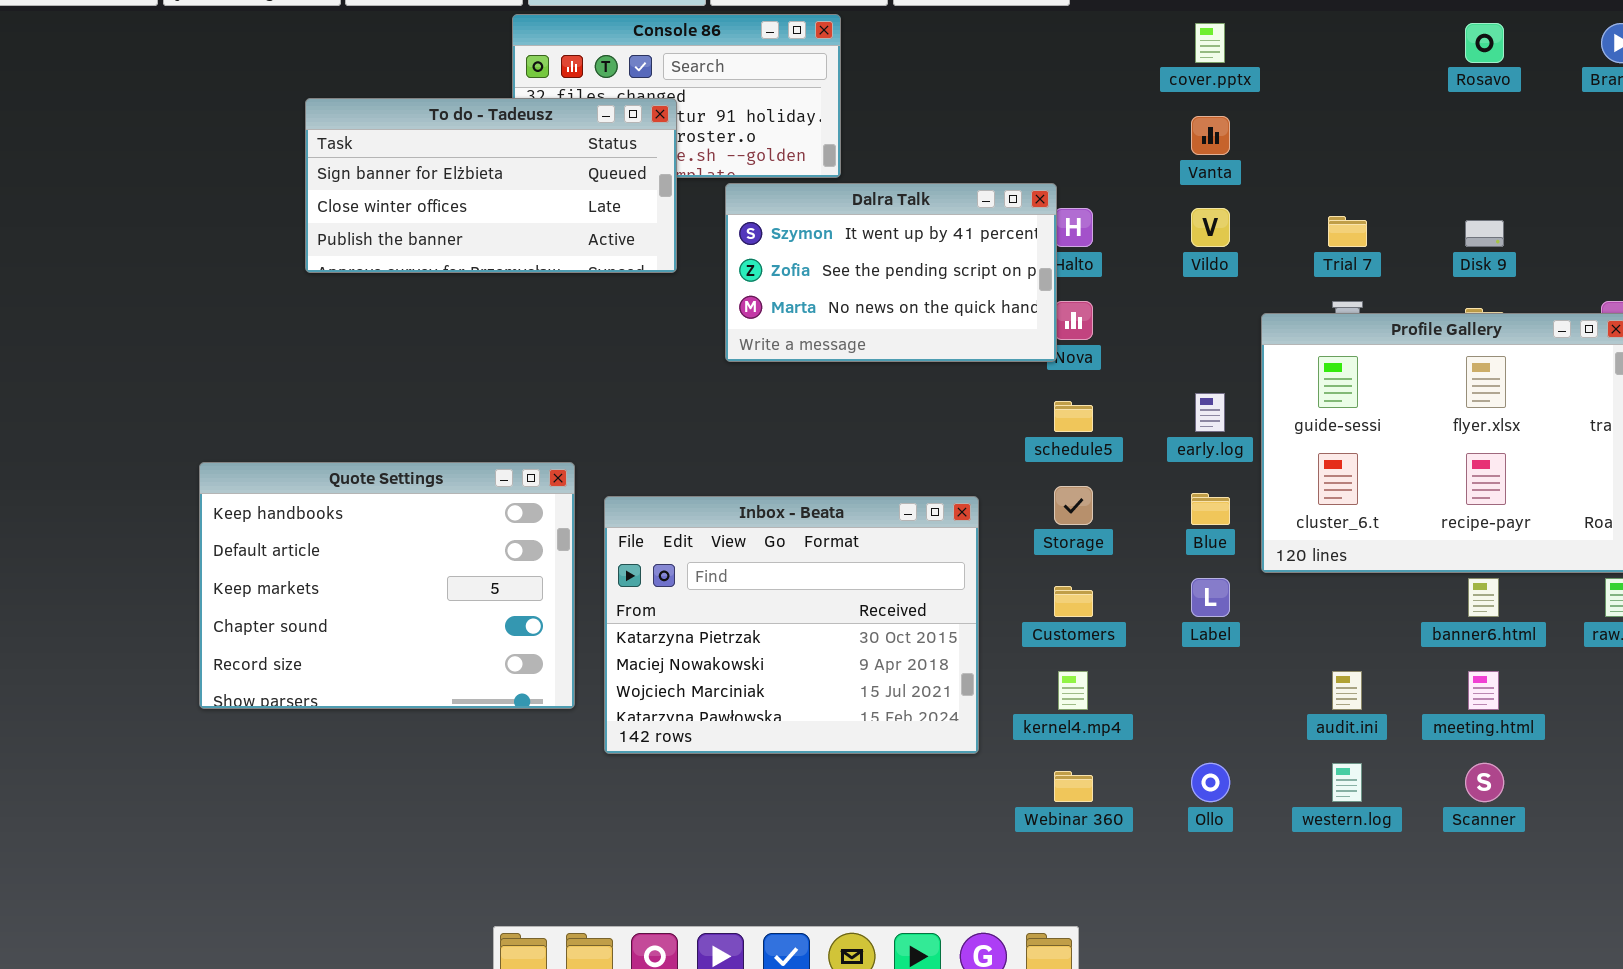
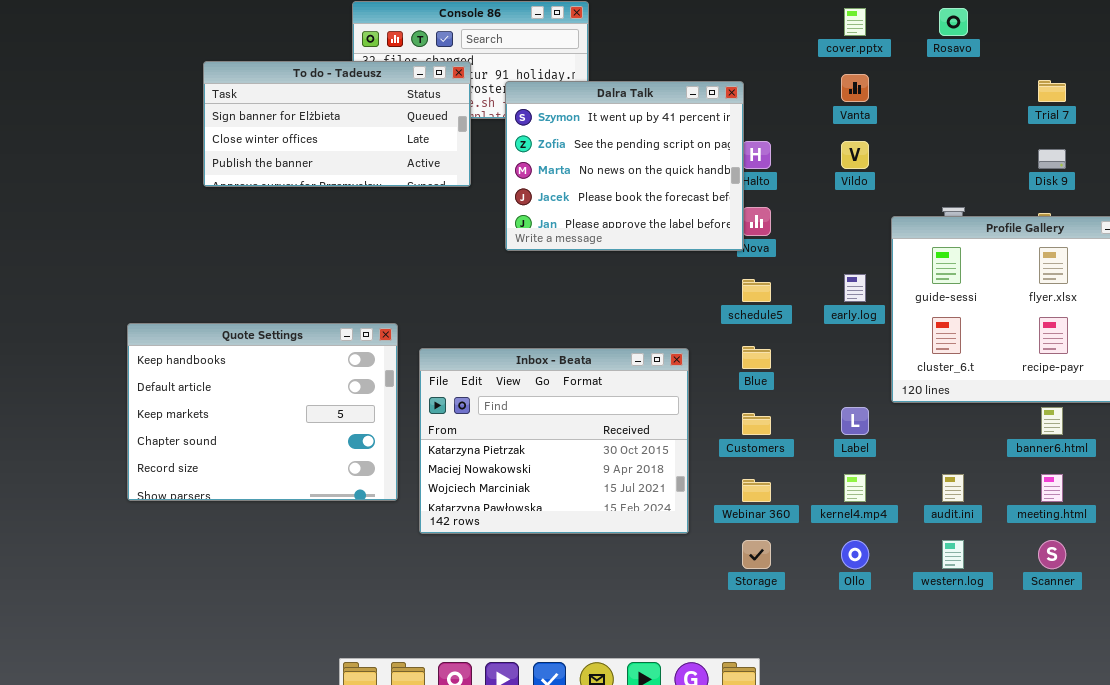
Rosavo: [1465,23,1504,63] -> [939,8,968,36], moved
Dalra Talk: [725,183,1057,362] -> [505,81,744,251], resized
Trial 7: [1328,216,1367,247] -> [1038,80,1066,102], moved
Storage: [1054,486,1093,525] -> [742,540,771,569], moved
Blue: [1191,493,1230,525] -> [742,346,771,369], moved
kernel4.mp4: [1058,671,1088,710] -> [844,474,866,502], moved
Webinar 360: [1054,771,1093,802] -> [742,479,771,502], moved

